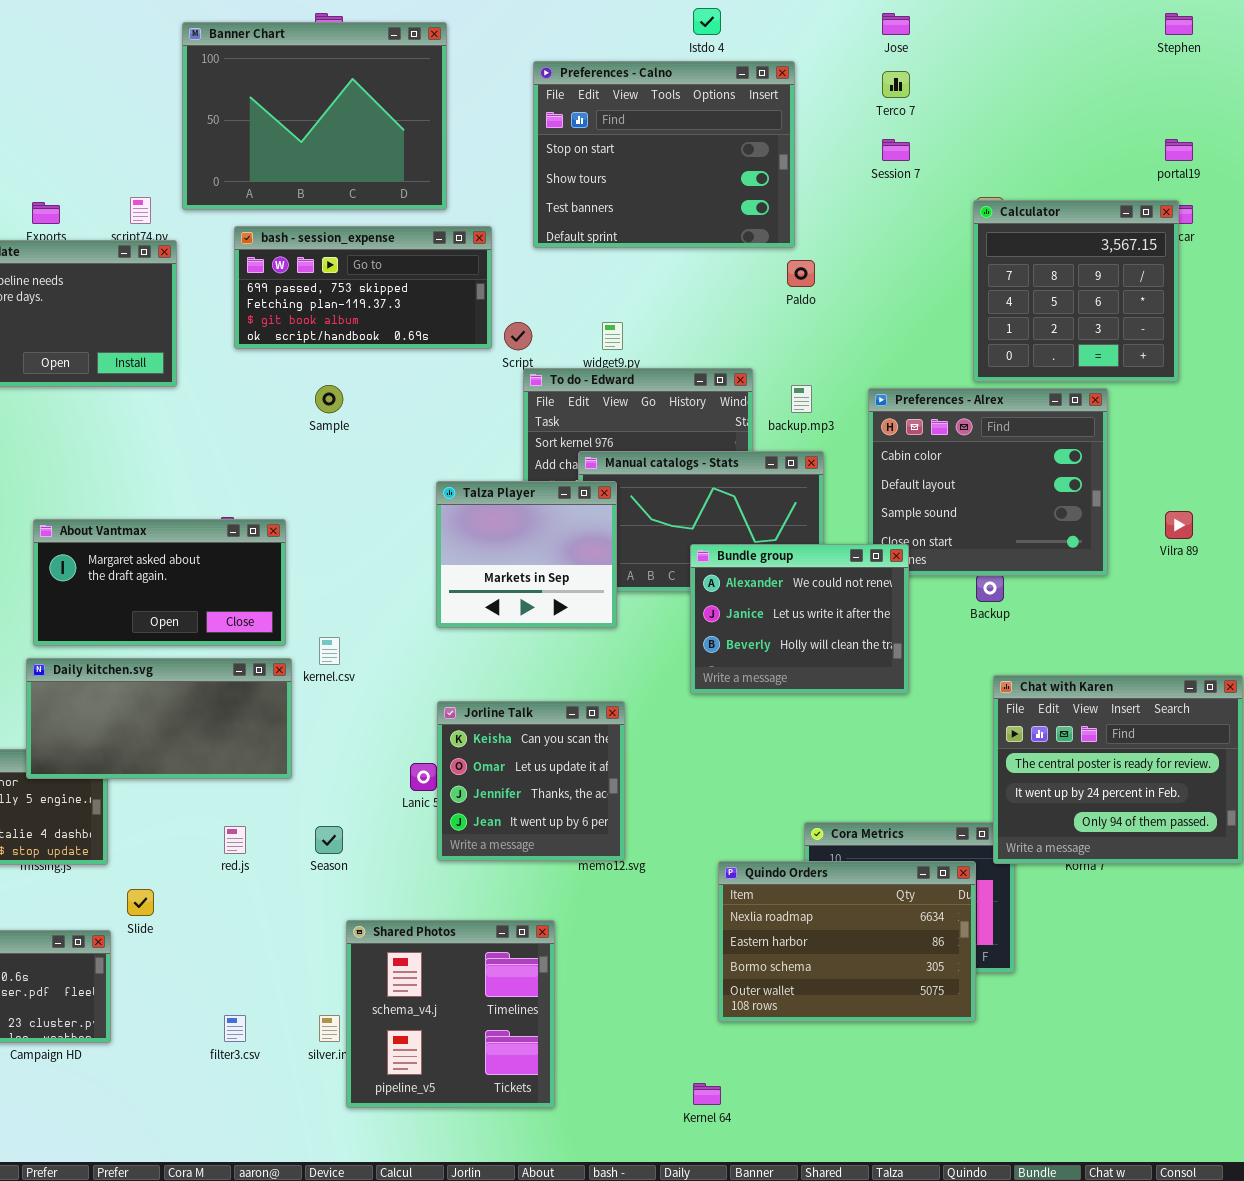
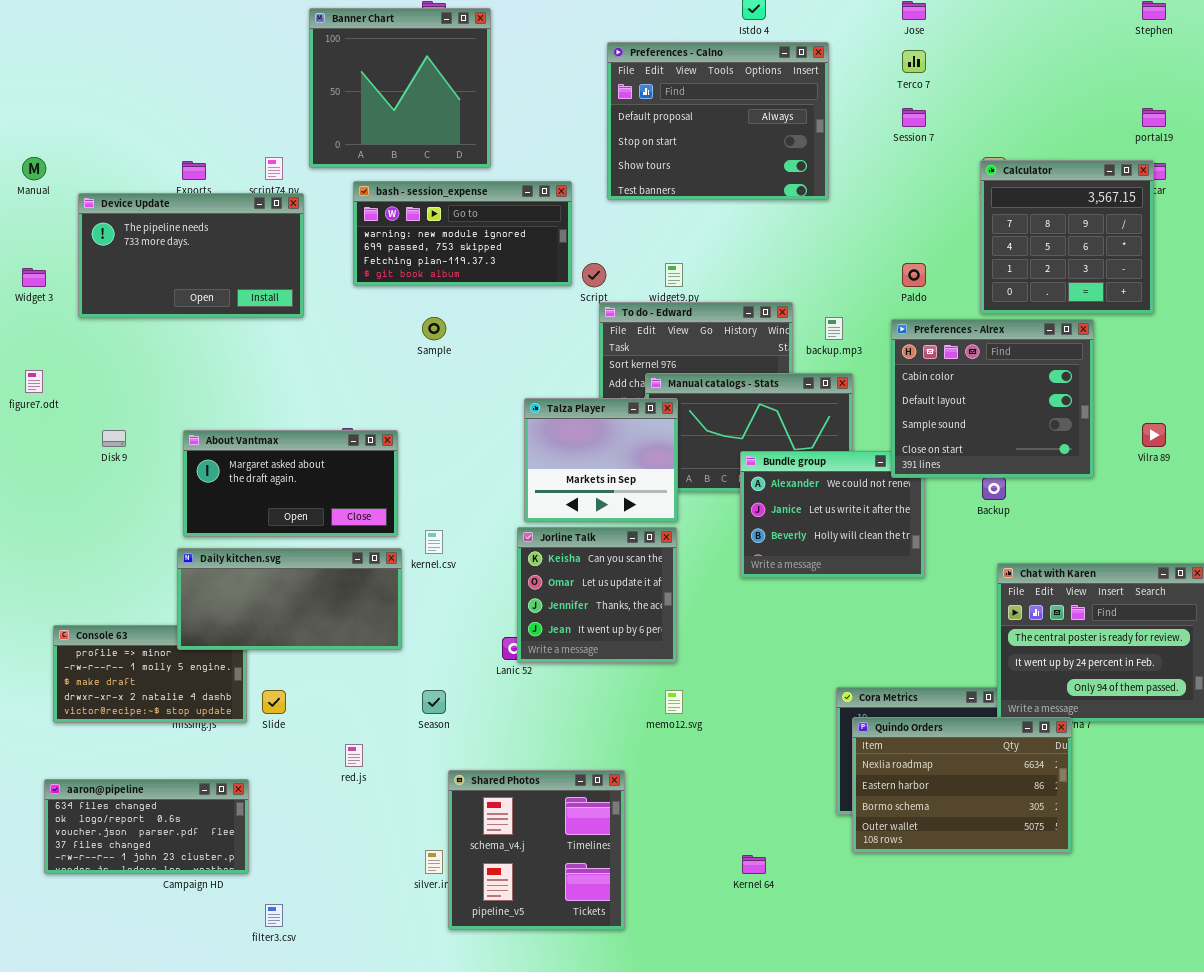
Banner Chart: [182,22,447,210] -> [309,8,491,168], resized
Preferences - Calno: [533,61,795,248] -> [607,42,829,200], scrolled up 1 row
bash - session_expense: [234,226,492,349] -> [353,181,572,286], scrolled up 1 row
Paldo: [787,260,815,287] -> [902,263,926,287], moved
Preferences - Alrex: [868,388,1108,576] -> [891,319,1094,478], raised
Jorline Talk: [437,701,625,861] -> [517,527,677,663], moved
red.js: [224,826,246,854] -> [345,744,363,767], moved
Quindo Orders: [718,861,976,1022] -> [852,717,1072,853], moved
Slide: [127,889,154,916] -> [262,690,286,714], moved
filter3.csv: [224,1015,246,1042] -> [265,904,283,927], moved
Kernel 64: [693,1083,721,1105] -> [742,855,766,874], moved

